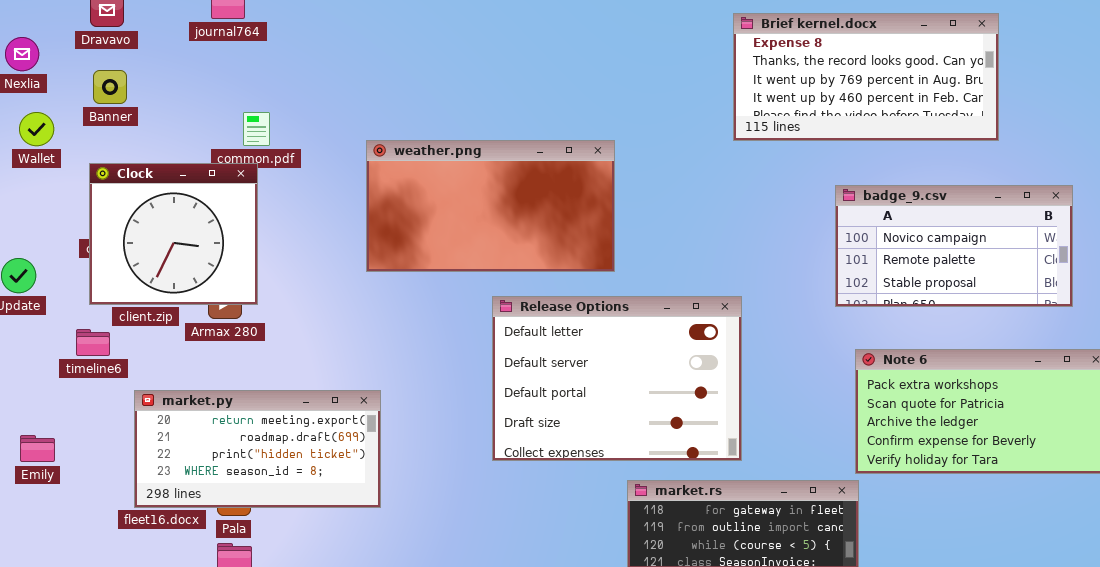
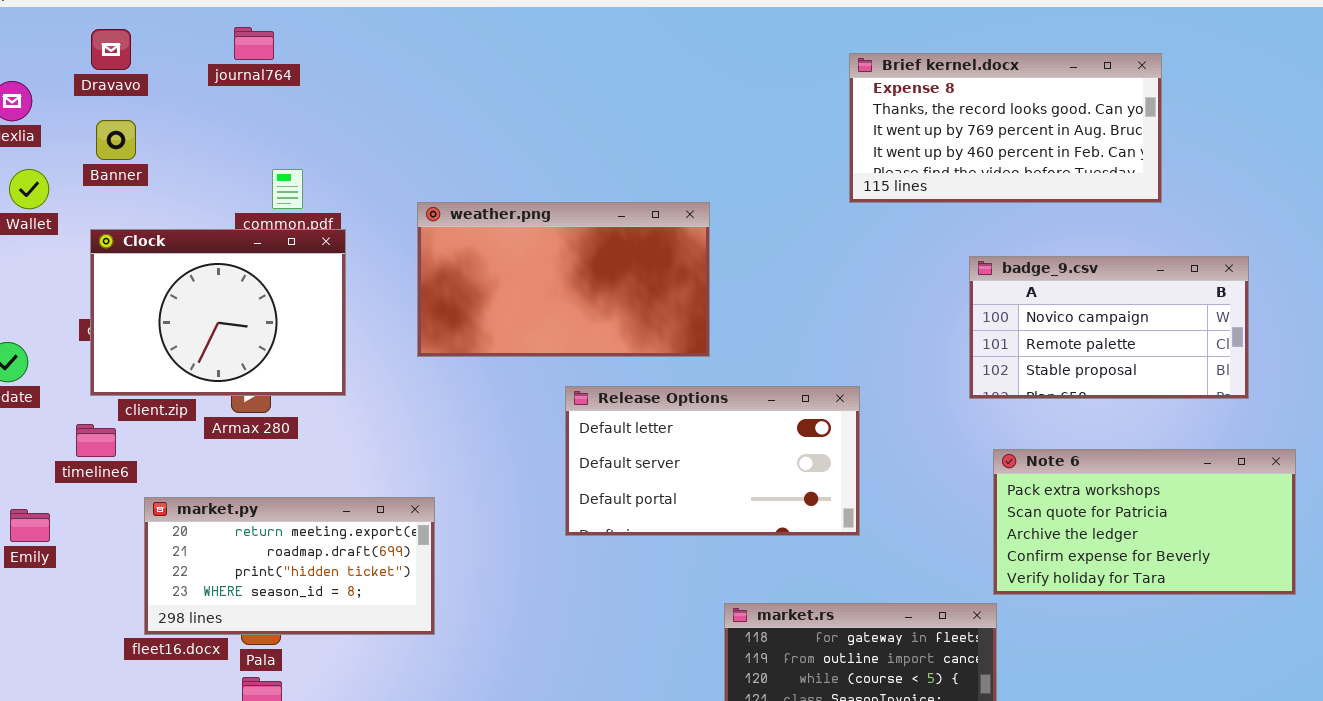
Clock: [89,163,258,305] -> [90,229,346,396], resized
Release Options: [492,296,742,461] -> [565,386,860,536], resized
Emily: [20,435,55,462] -> [10,509,50,542], moved

